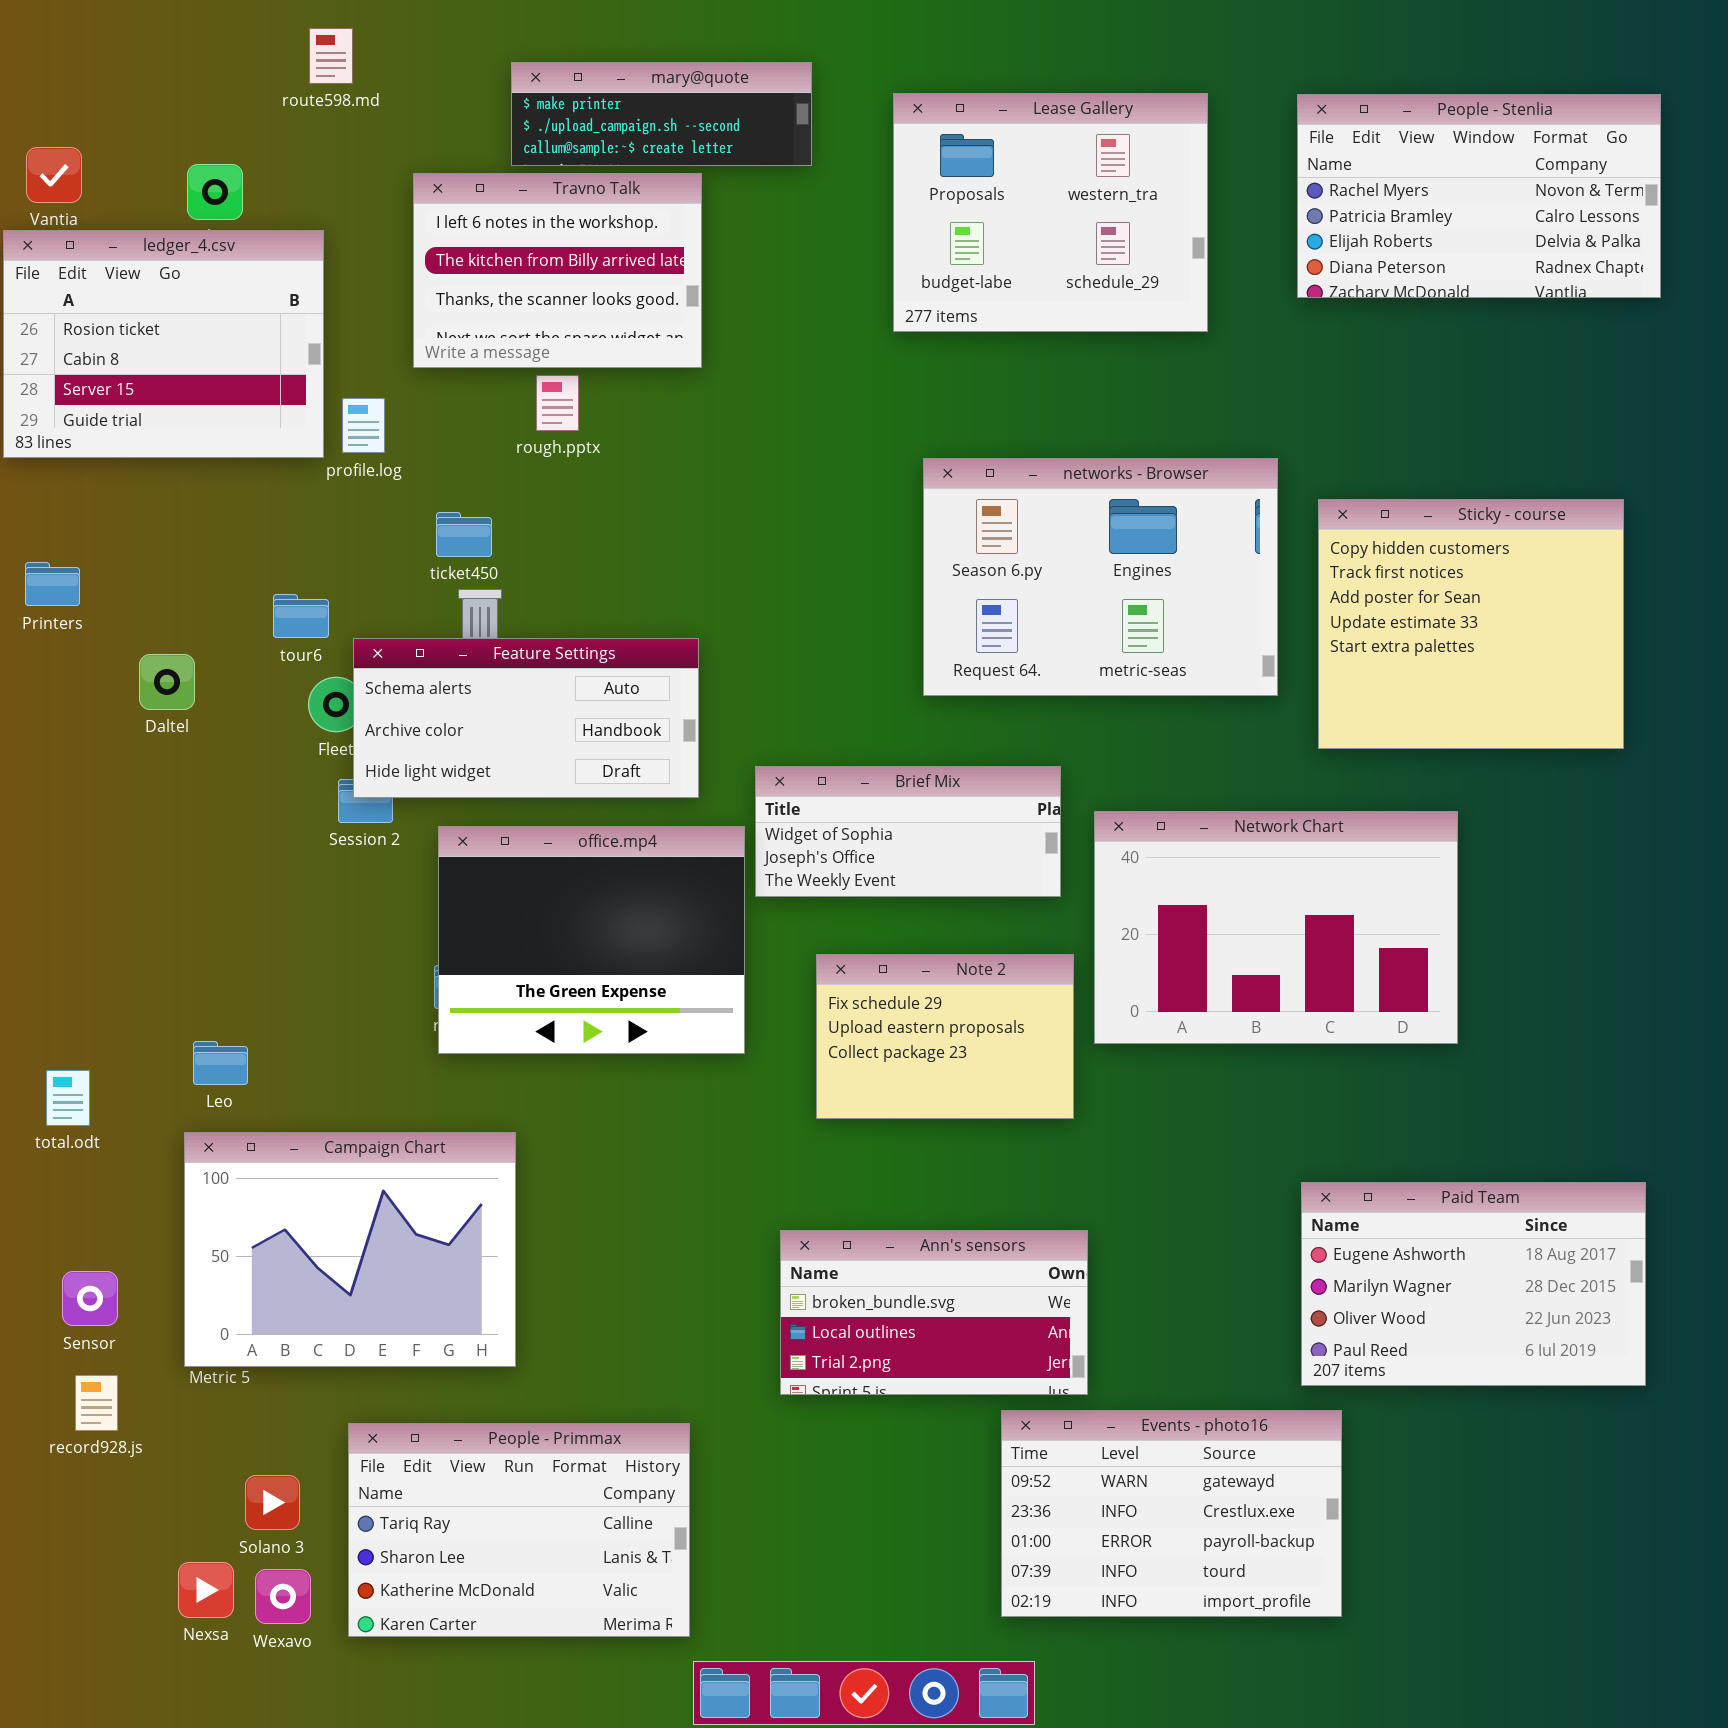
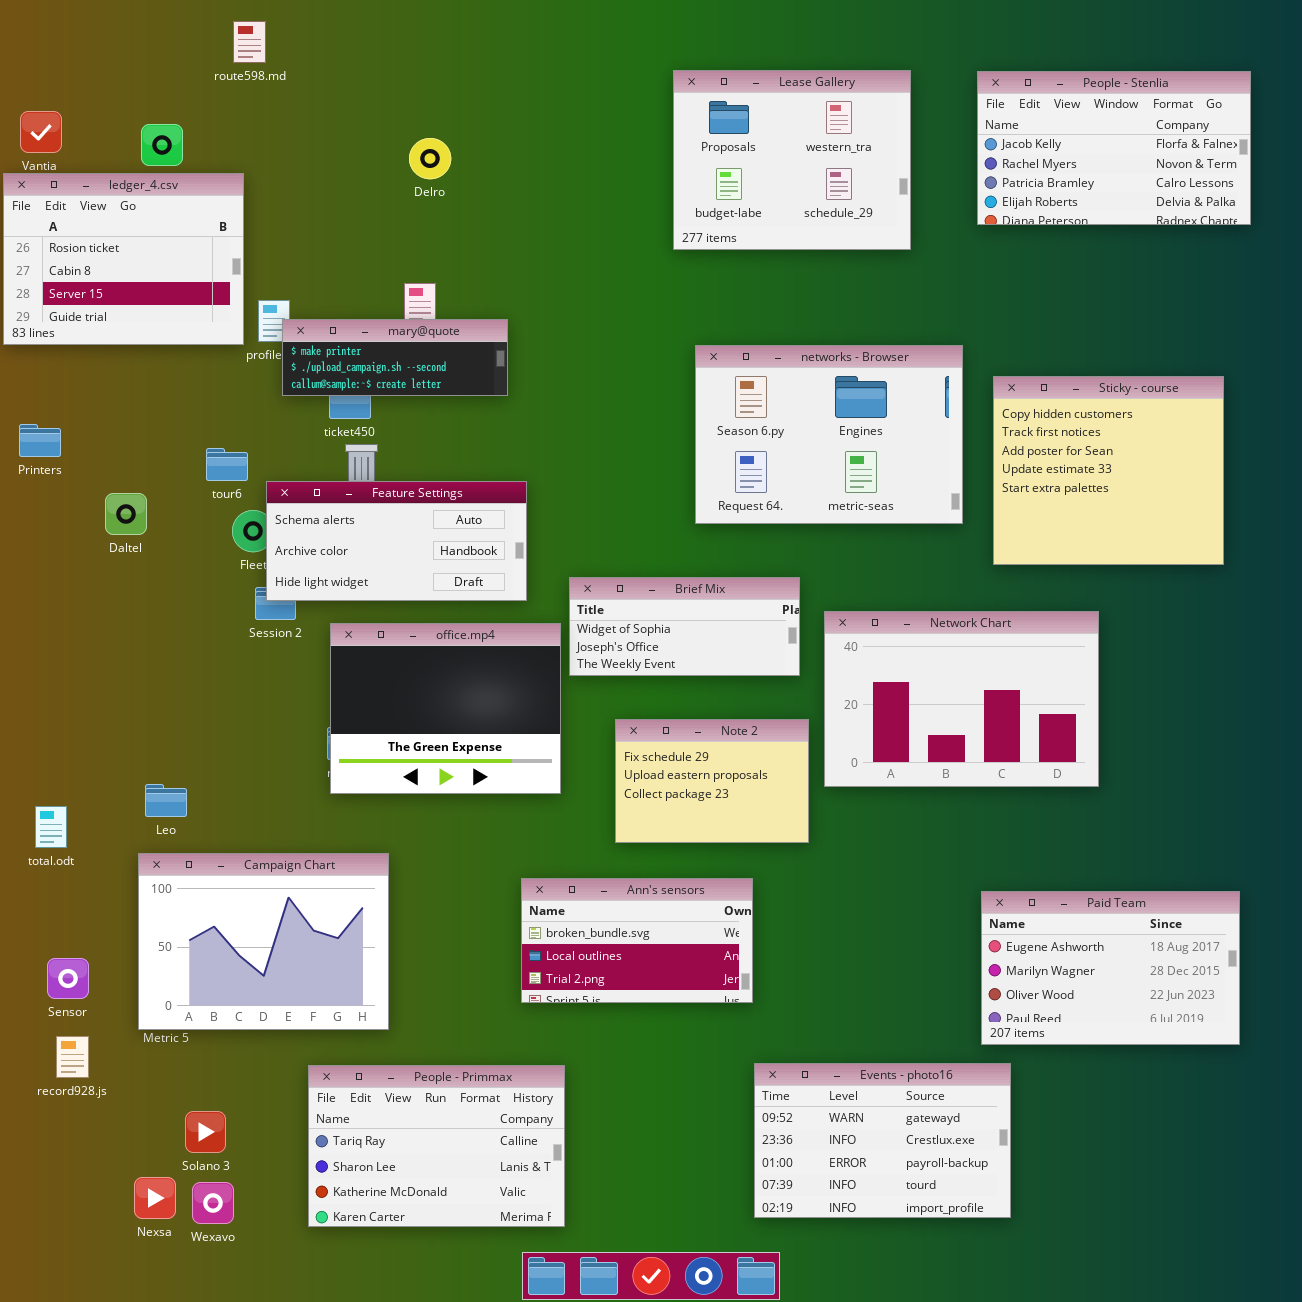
mary@quote: [511,62,812,166] -> [282,319,508,396], moved
People - Stenlia: [1297,94,1661,298] -> [977,71,1251,225], scrolled up 1 row
Travno Talk: [413,173,702,368] -> none, closed
Ann's sensors: [780,1230,1088,1395] -> [521,878,753,1003], moved
People - Primmax: [348,1423,690,1637] -> [308,1065,565,1227], moved

